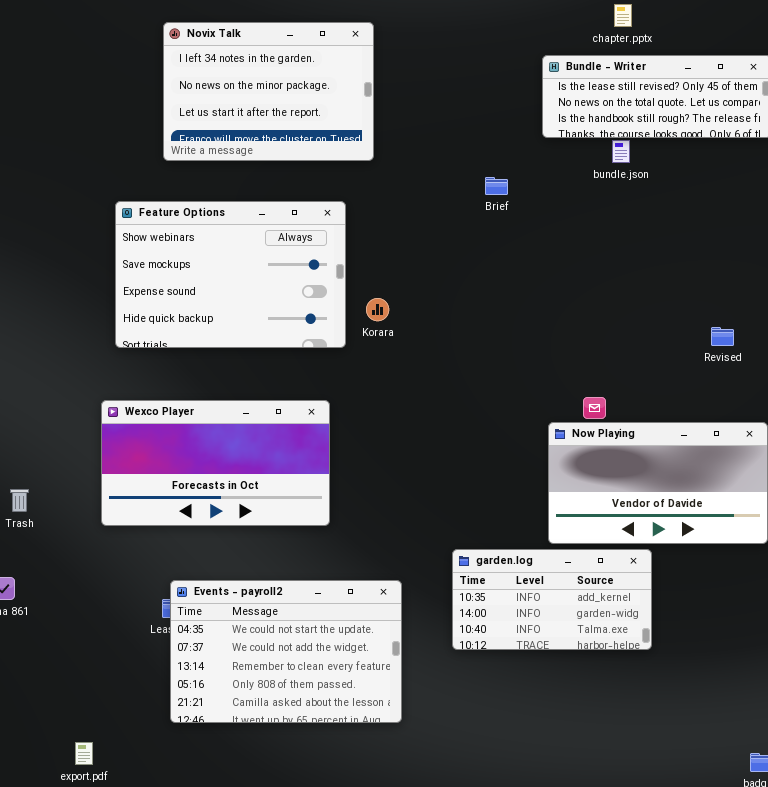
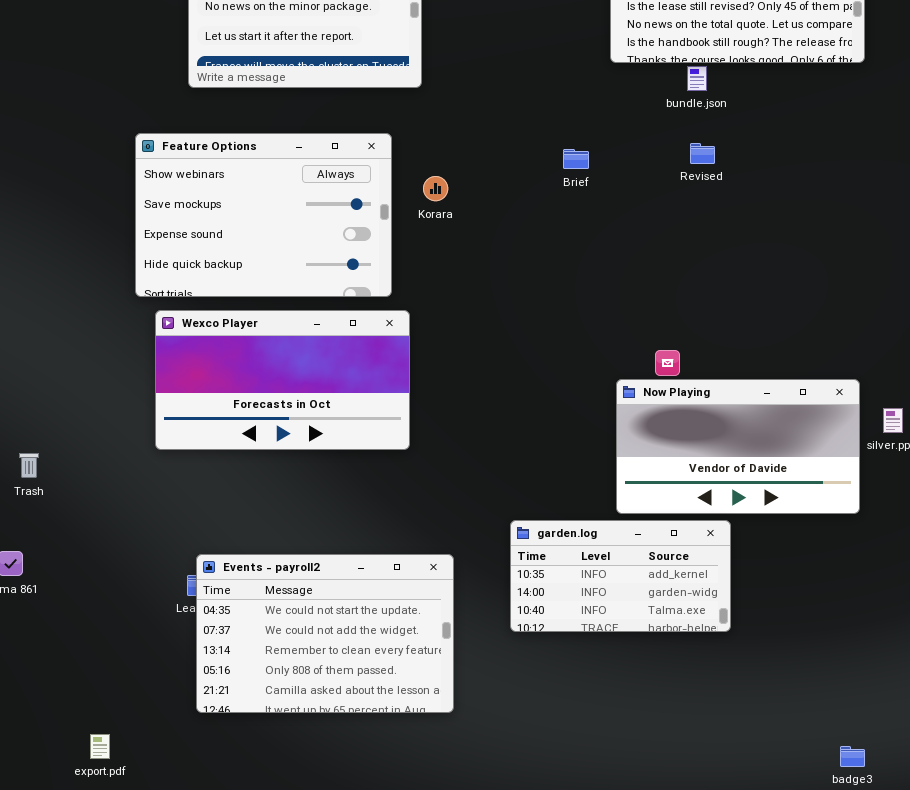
Brief: [485,177,508,195] -> [563,149,589,169], moved
Korara: [366,298,389,321] -> [423,176,448,201], moved
Revised: [711,327,734,346] -> [690,143,715,164], moved
Wexco Player: [101,400,330,526] -> [155,310,410,450], moved

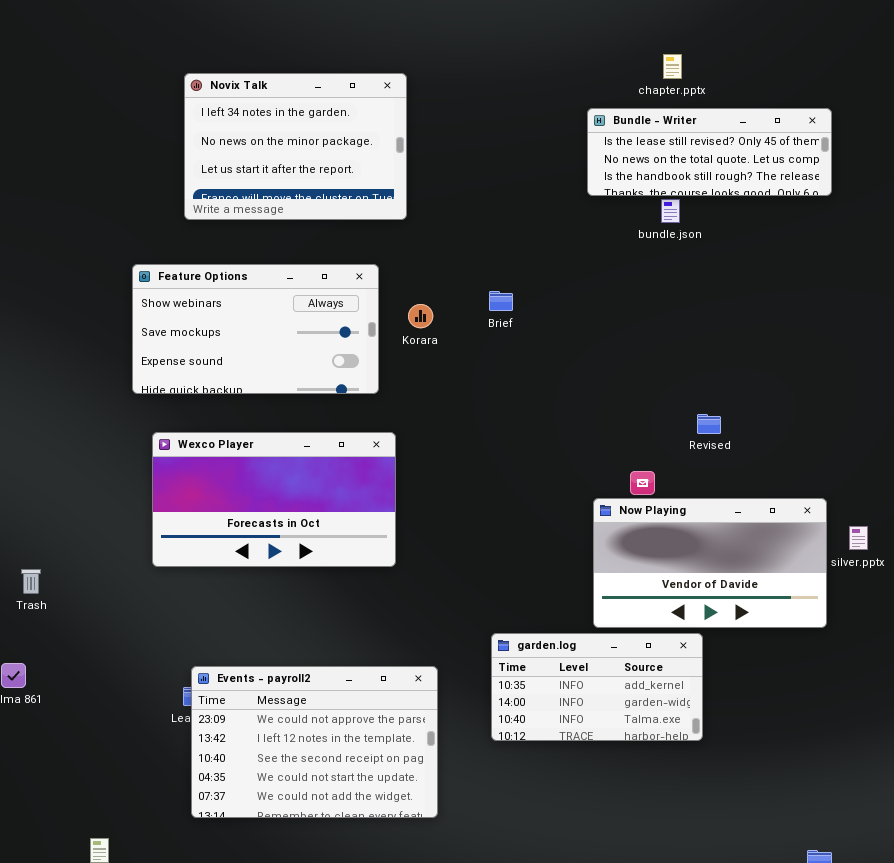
Feature Options: [135,133,392,297] -> [132,264,379,394], resized
Revised: [690,143,715,164] -> [697,414,721,434], moved
Brief: [563,149,589,169] -> [489,291,513,311], moved
Events - payroll2: [196,554,454,713] -> [191,666,438,818], scrolled up 3 rows

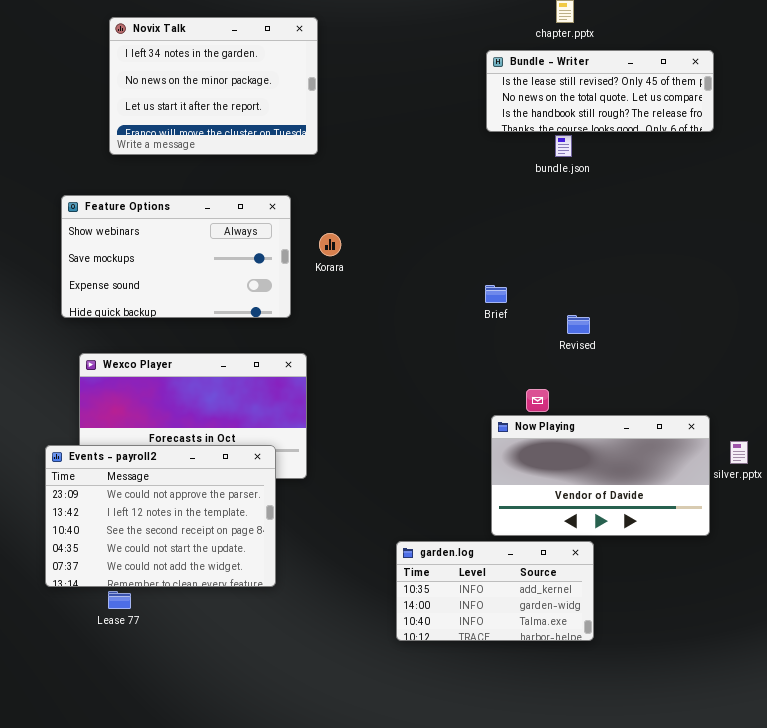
Brief: [489,291,513,311] -> [485,285,507,303], moved
Revised: [697,414,721,434] -> [567,315,590,334], moved
Events - payroll2: [191,666,438,818] -> [45,445,276,587], moved

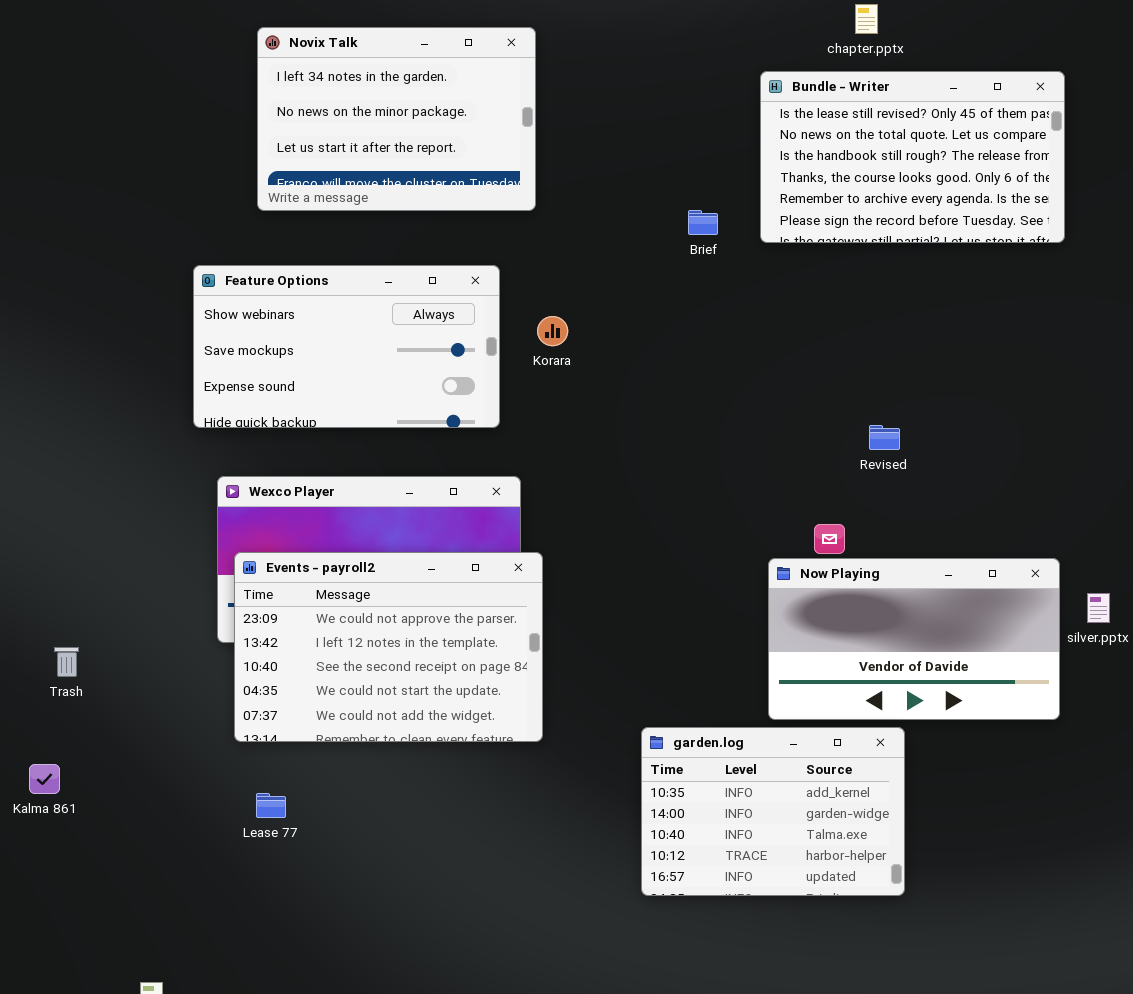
Bundle - Writer: [486,50,714,132] -> [760,71,1065,243], resized
Brief: [485,285,507,303] -> [688,210,718,235], moved
Events - payroll2: [45,445,276,587] -> [234,552,543,742], moved
garden.log: [396,541,594,641] -> [641,727,905,896], resized

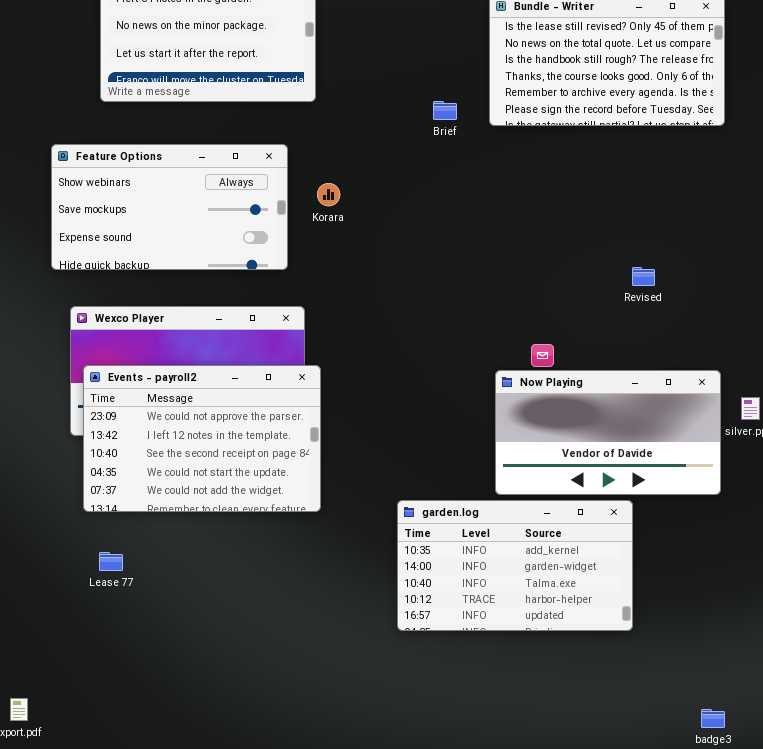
Revised: [869,425,900,450] -> [632,267,655,286], moved
garden.log: [641,727,905,896] -> [397,500,633,631], resized

